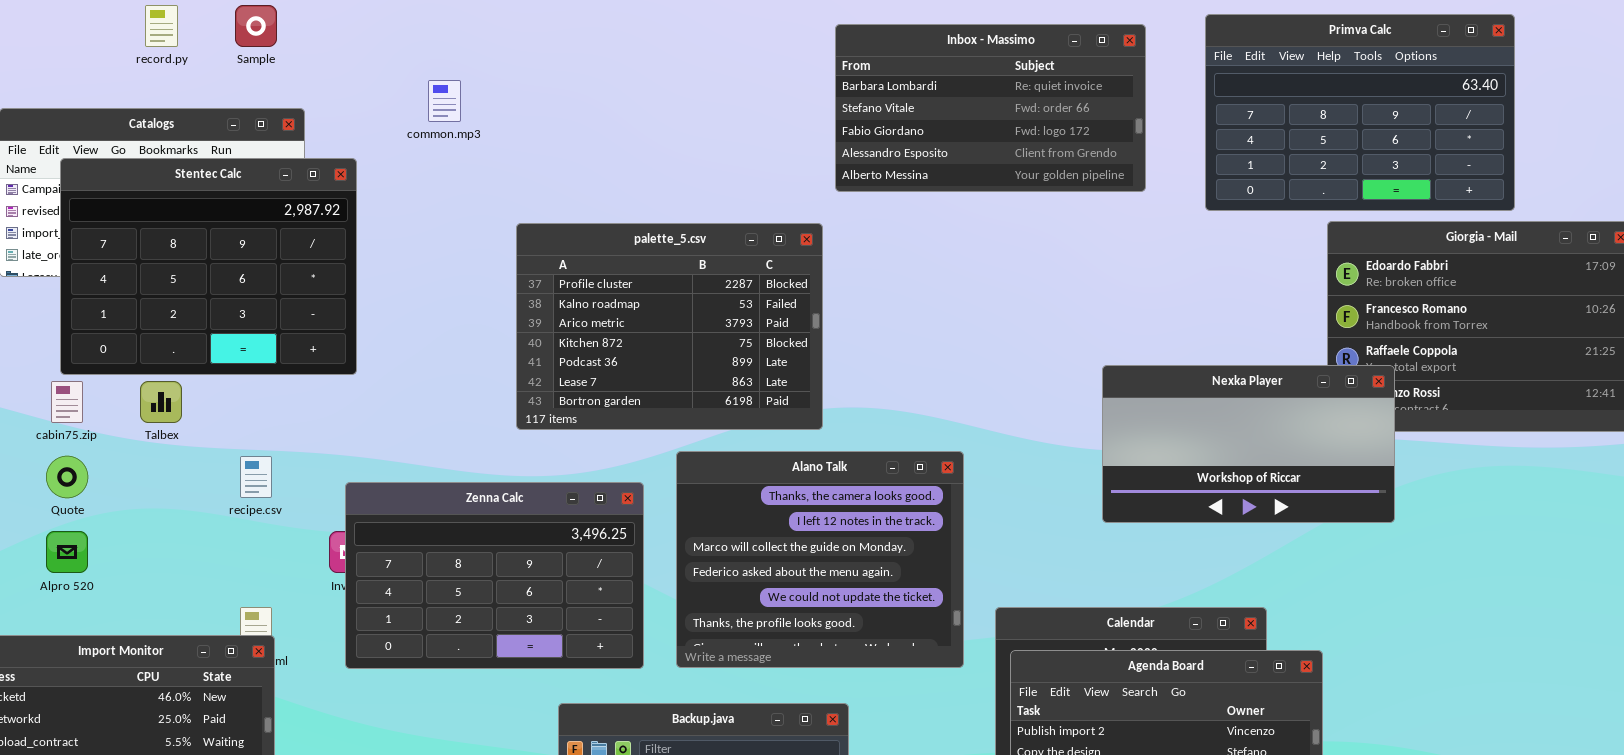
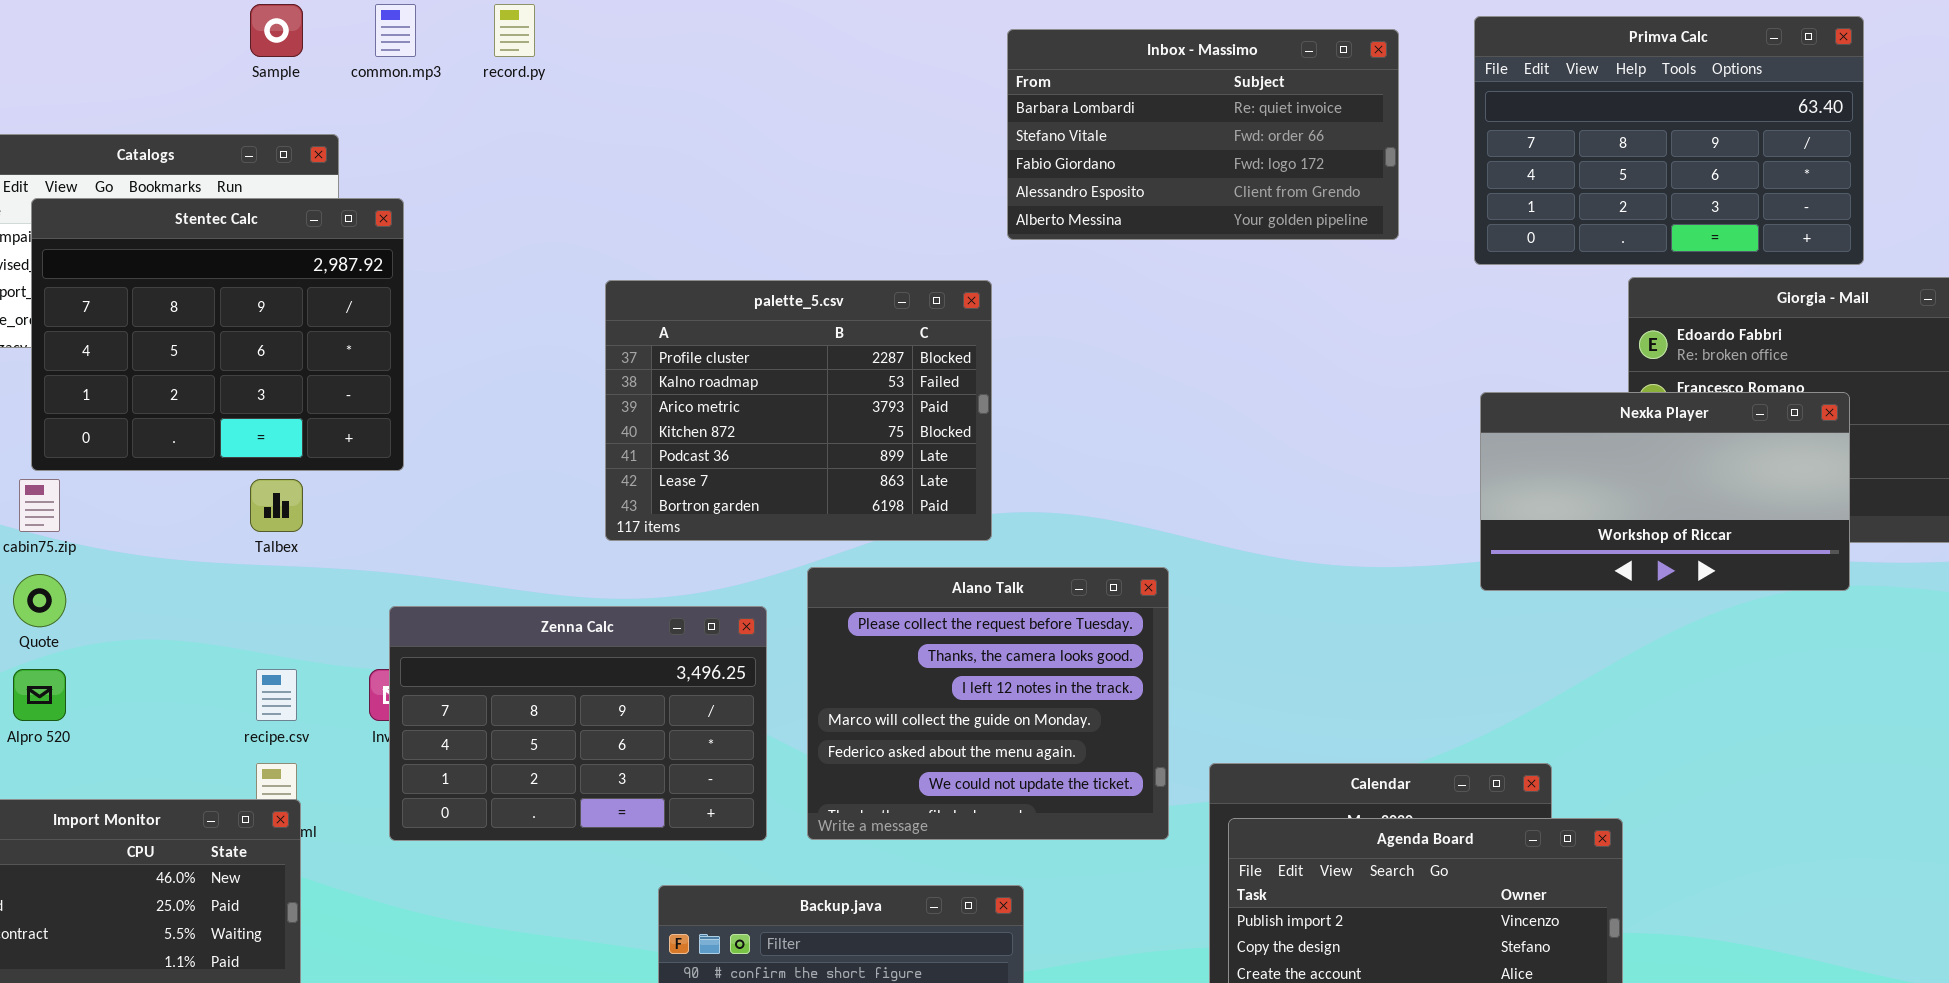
record.py: [145,5,178,47] -> [494,4,535,57], moved
common.mp3: [428,80,461,122] -> [375,4,416,57], moved
Nexka Player: [1102,365,1395,523] -> [1480,392,1850,591], moved
Talbex: [140,381,182,423] -> [250,479,303,532], moved
Alano Talk: [676,451,964,668] -> [807,567,1169,840], scrolled up 1 row
recipe.csv: [240,456,272,498] -> [256,669,297,721], moved

